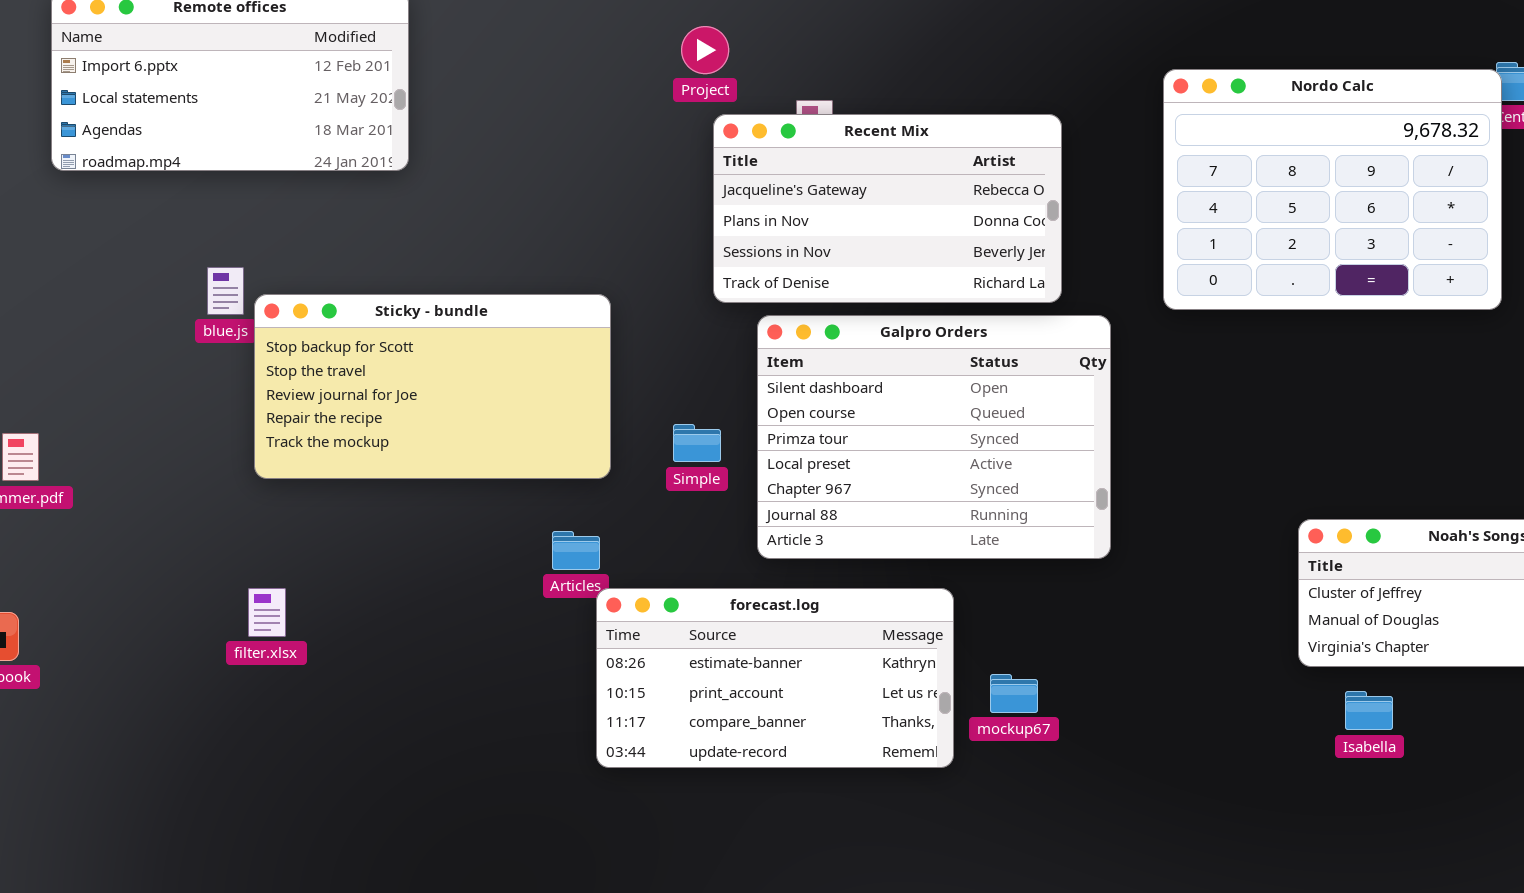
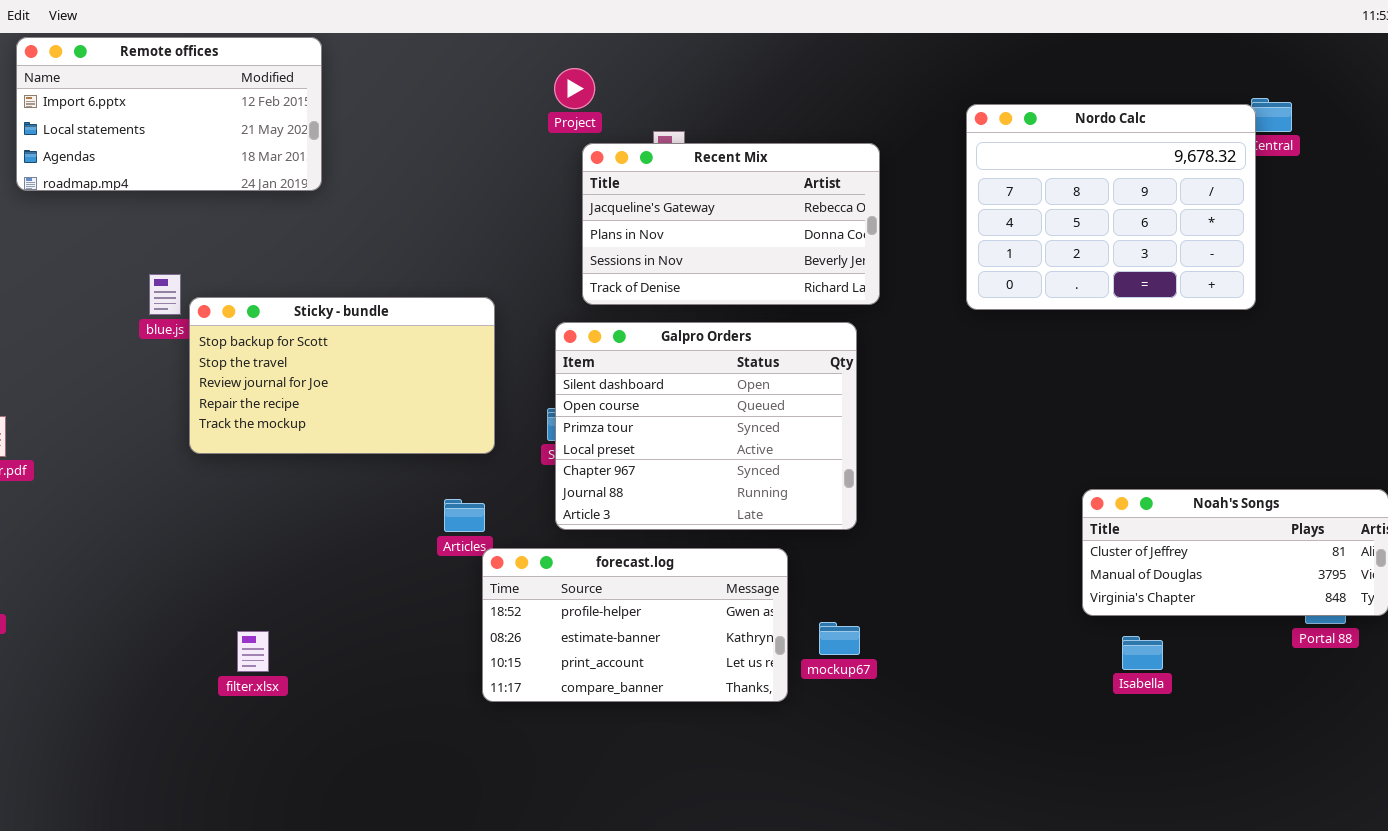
Galpro Orders: [757,315,1111,559] -> [555,322,857,530], moved
filter.xlsx: [248,588,286,637] -> [237,631,269,672], moved
forecast.log: [596,588,954,768] -> [482,548,788,702], scrolled up 1 row

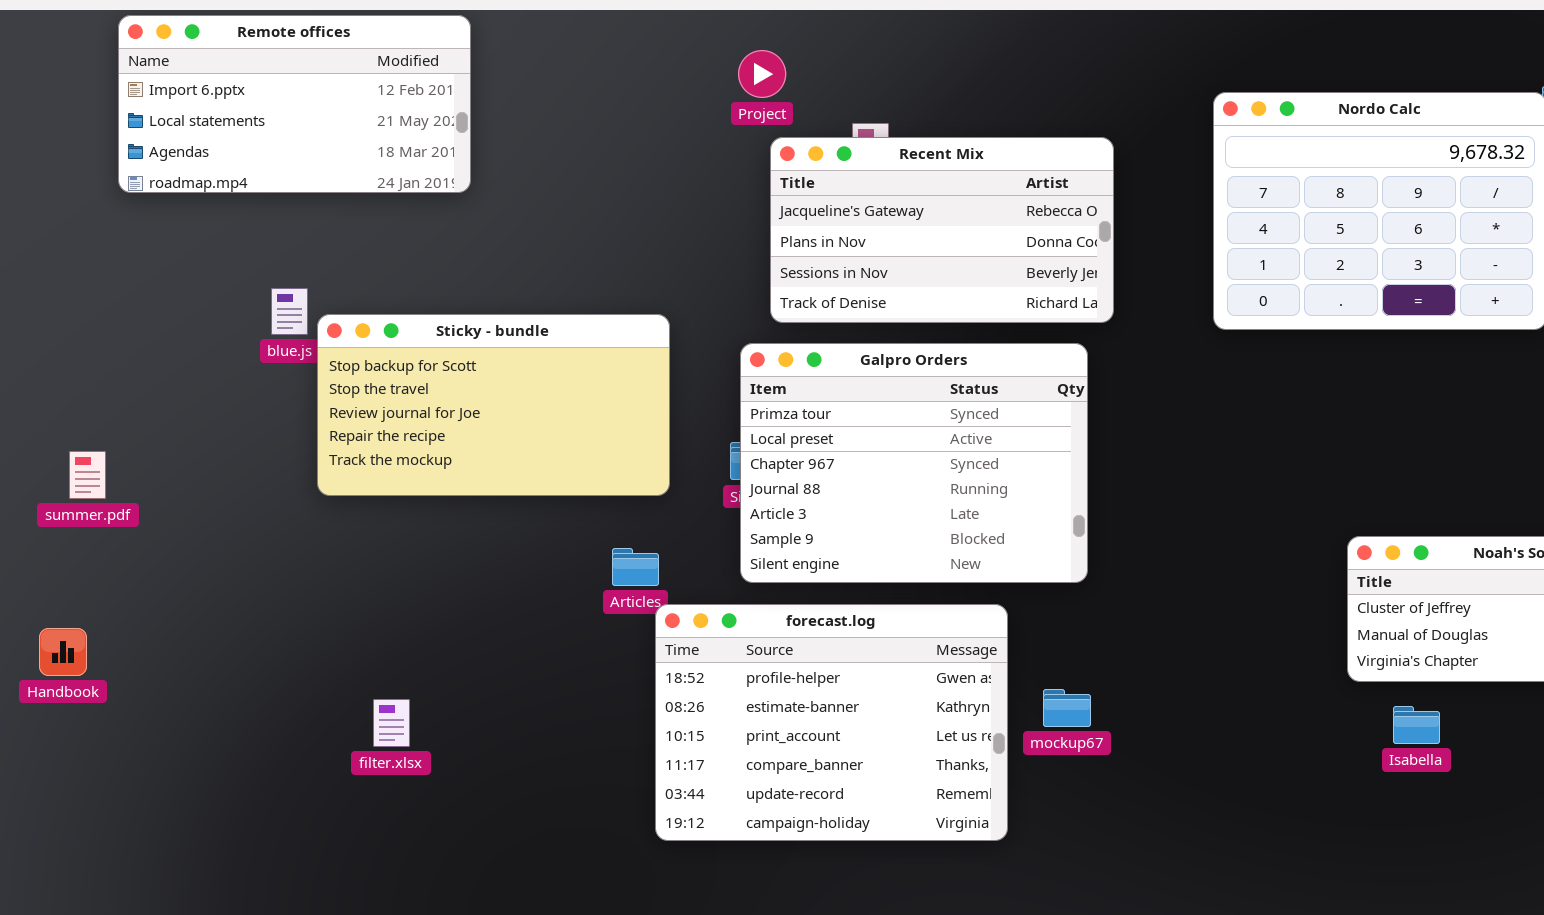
Galpro Orders: [555,322,857,530] -> [740,343,1088,583], scrolled down 2 rows
forecast.log: [482,548,788,702] -> [655,604,1008,841], resized

